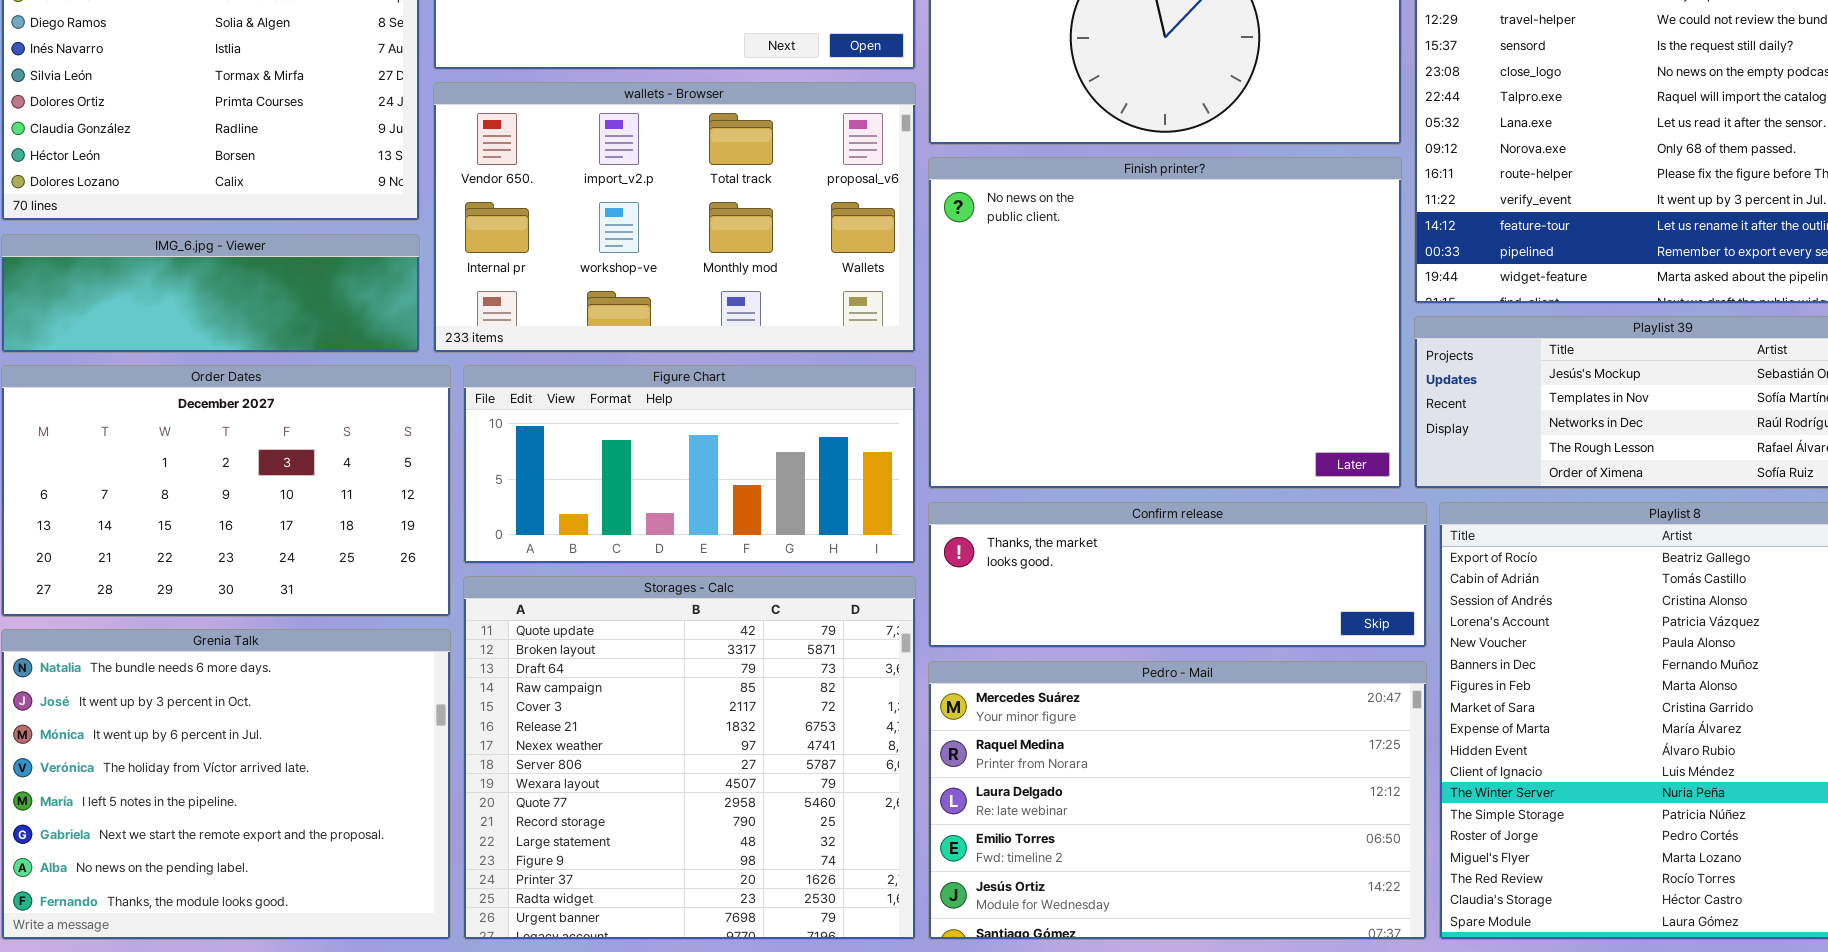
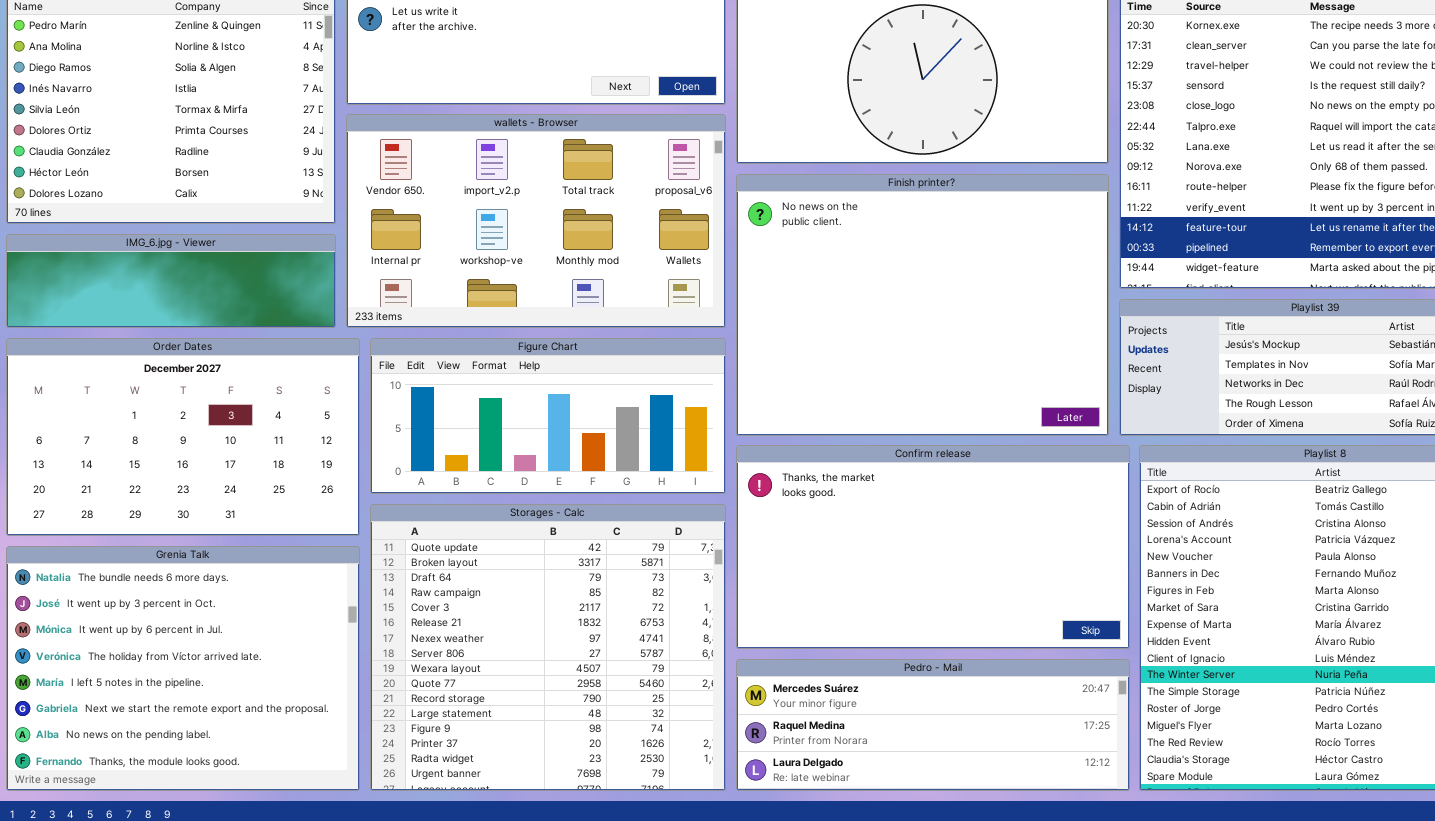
Confirm release: [928,502,1427,648] -> [736,445,1130,649], resized
Pedro - Mail: [928,661,1427,940] -> [736,659,1130,791], resized

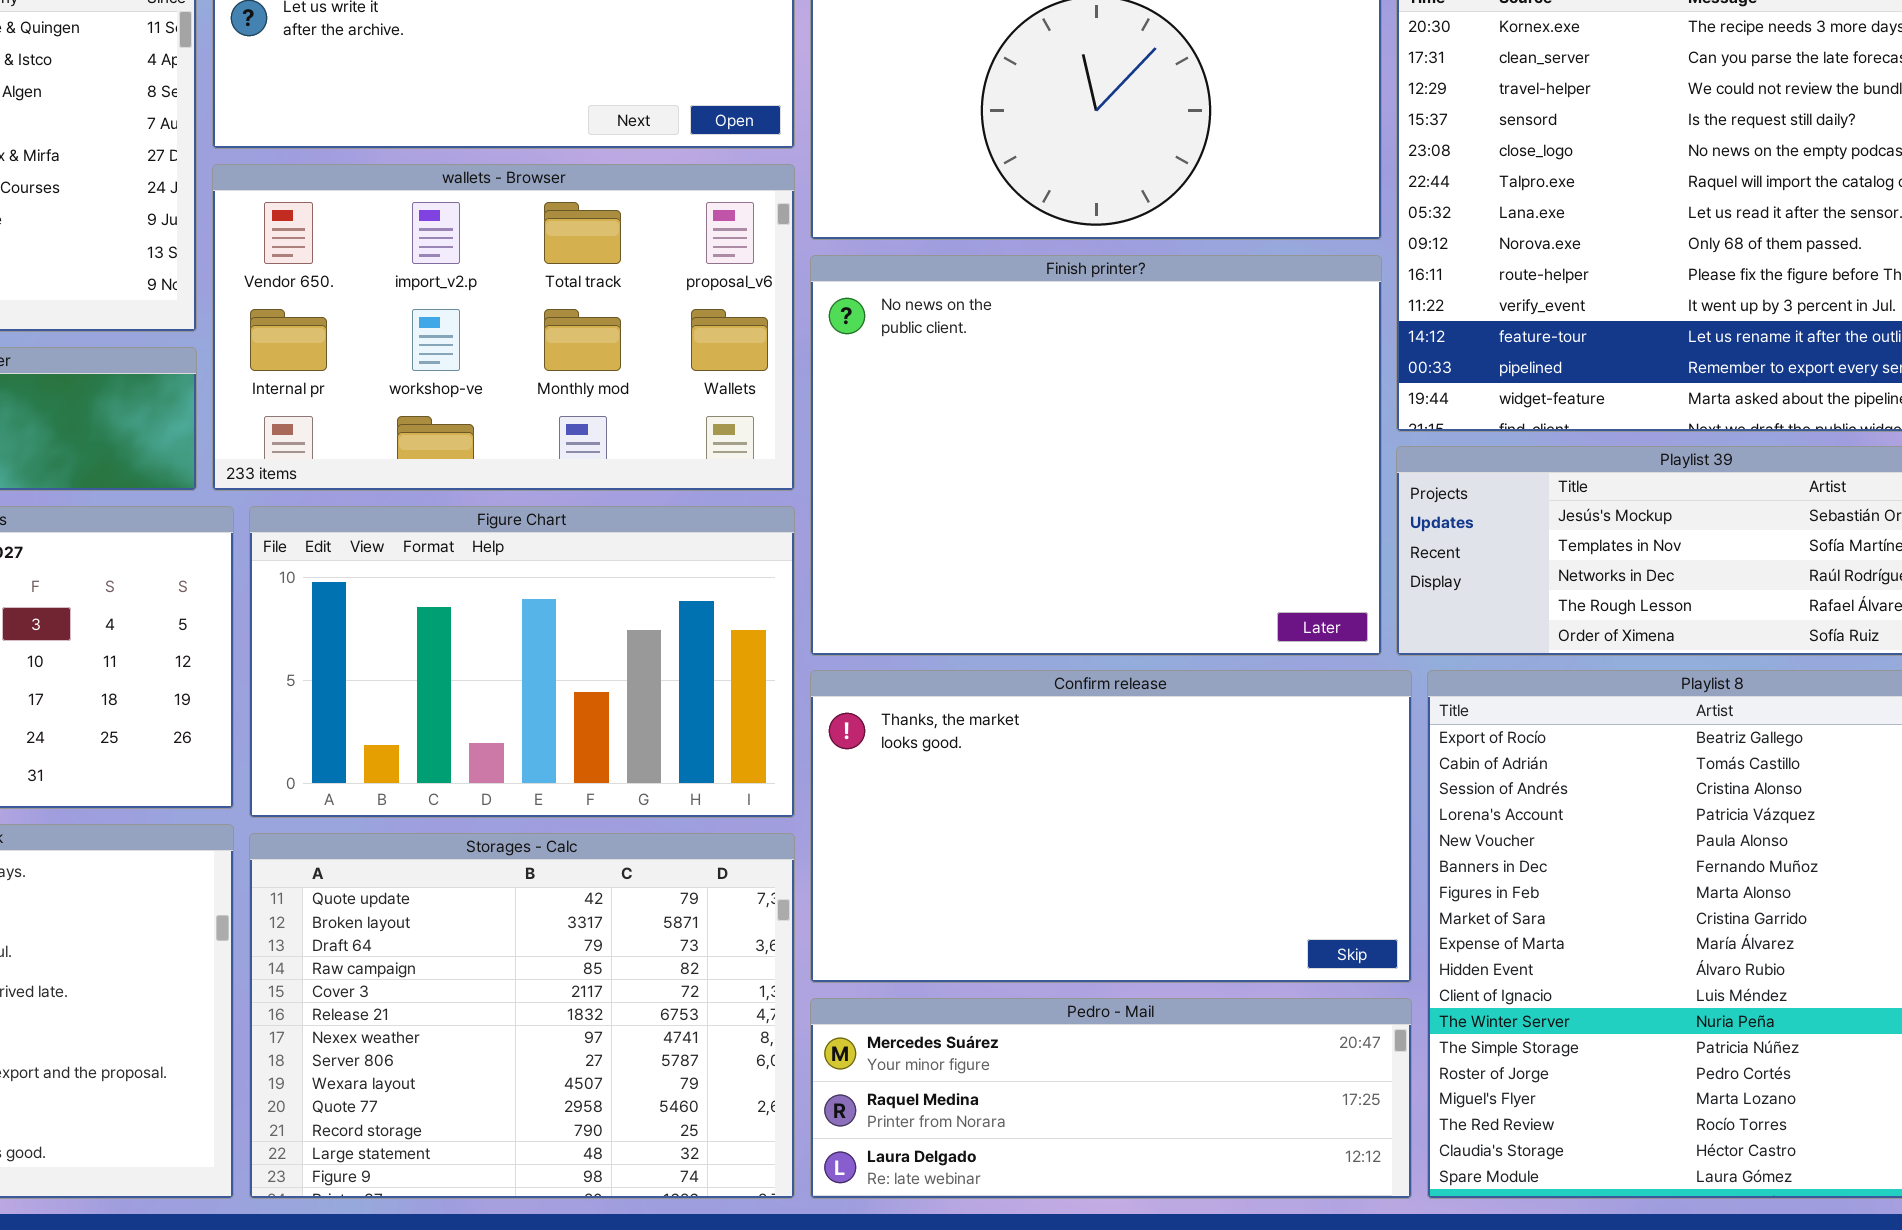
Figure Chart: [370,338,726,494] -> [249,506,795,818], resized
Storages - Calc: [370,504,726,791] -> [249,833,795,1199], resized

